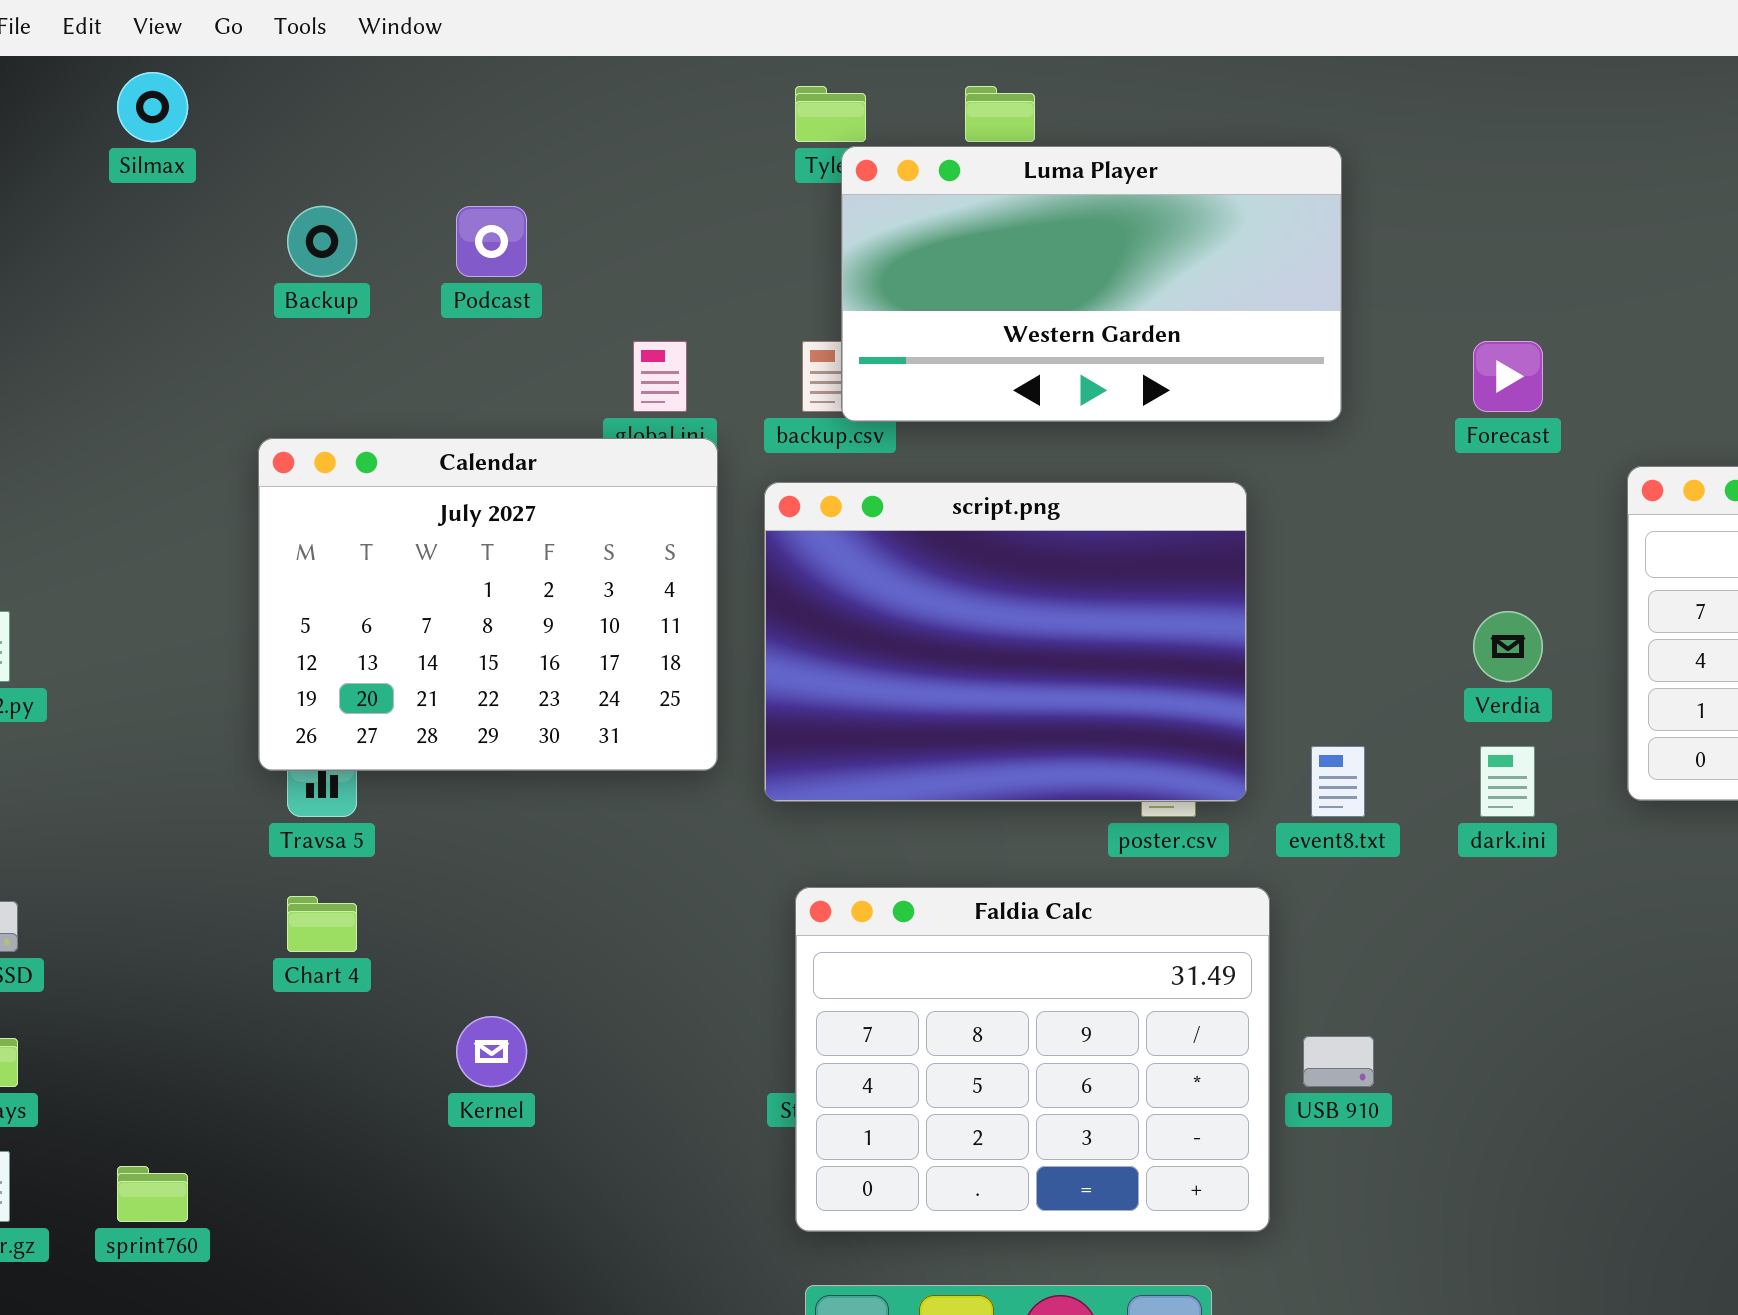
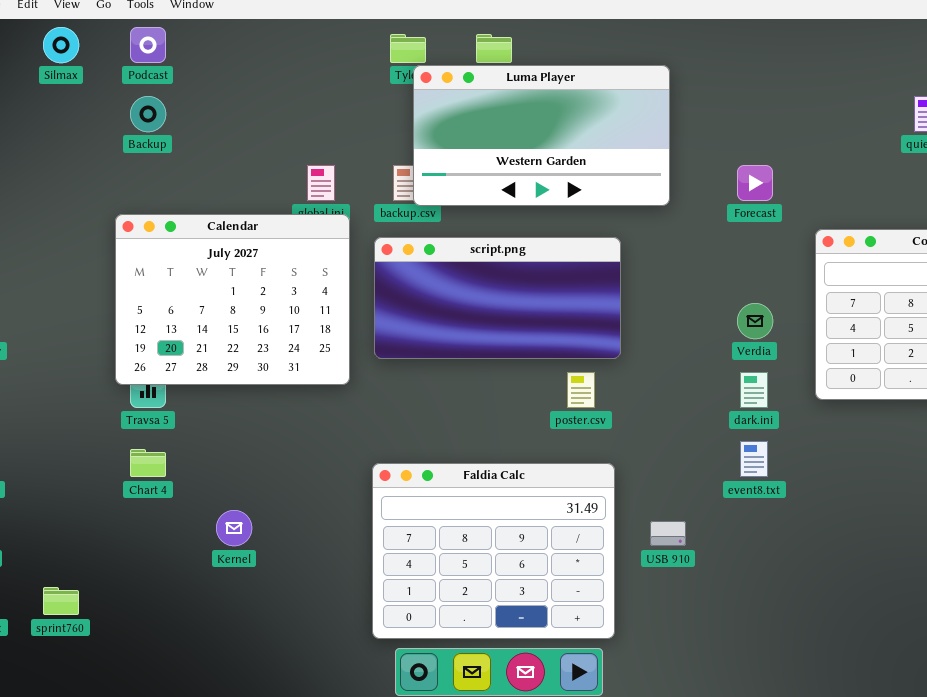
Podcast: [456,206,527,277] -> [130,27,166,63], moved
script.png: [764,482,1247,802] -> [374,237,621,359], resized
event8.txt: [1311,746,1365,817] -> [740,441,768,477], moved
Faldia Calc: [795,887,1270,1232] -> [372,463,615,639], moved

